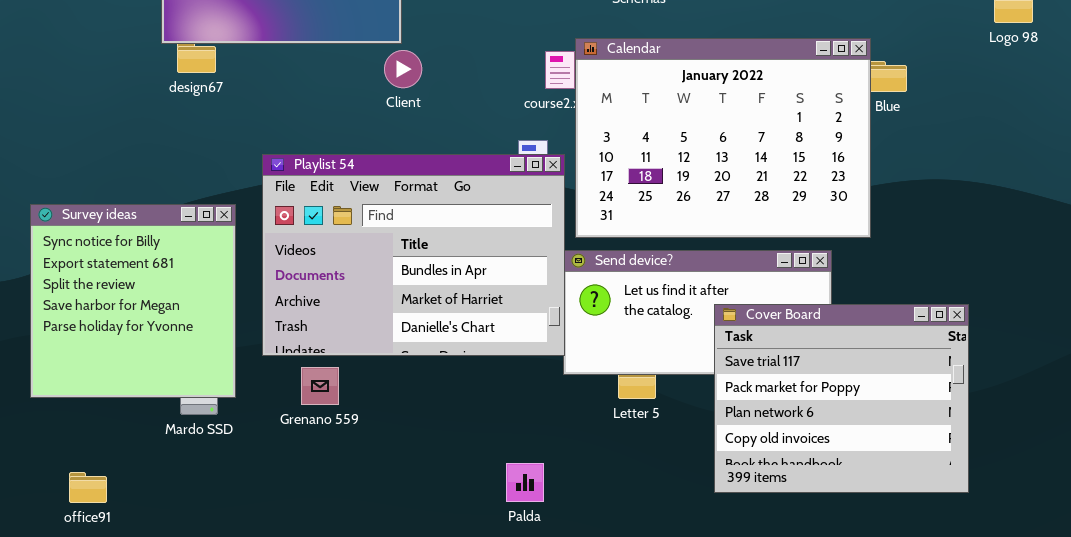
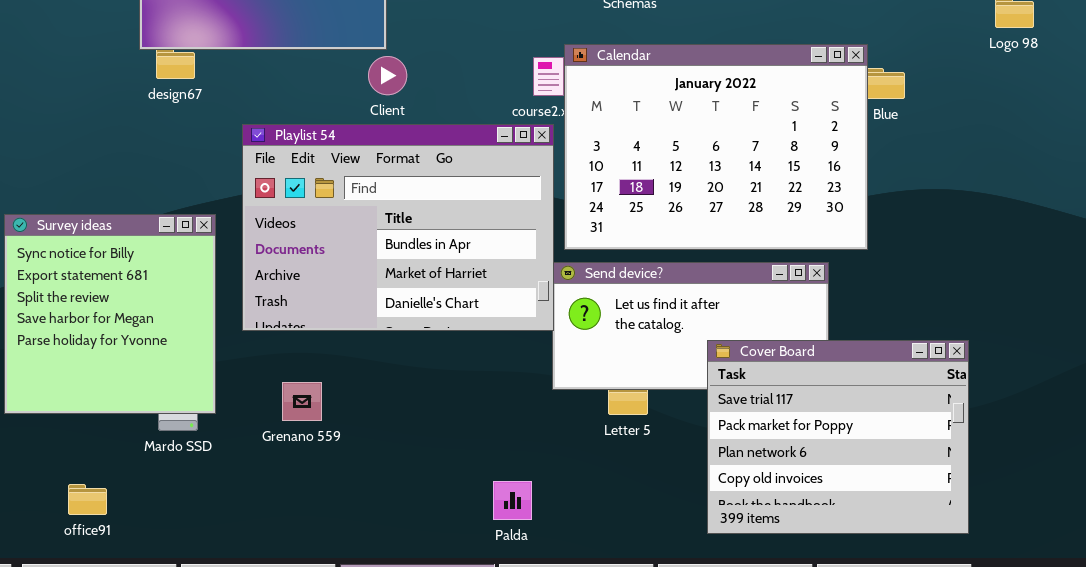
Playlist 54: [262,154,565,356] -> [242,124,554,331], moved
Cover Board: [714,304,969,493] -> [707,340,969,534], moved
office91: [69,472,107,503] -> [68,484,107,515], moved

